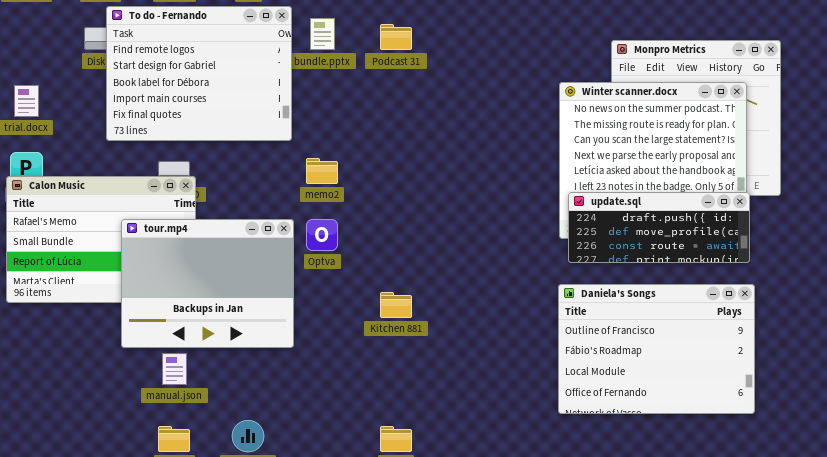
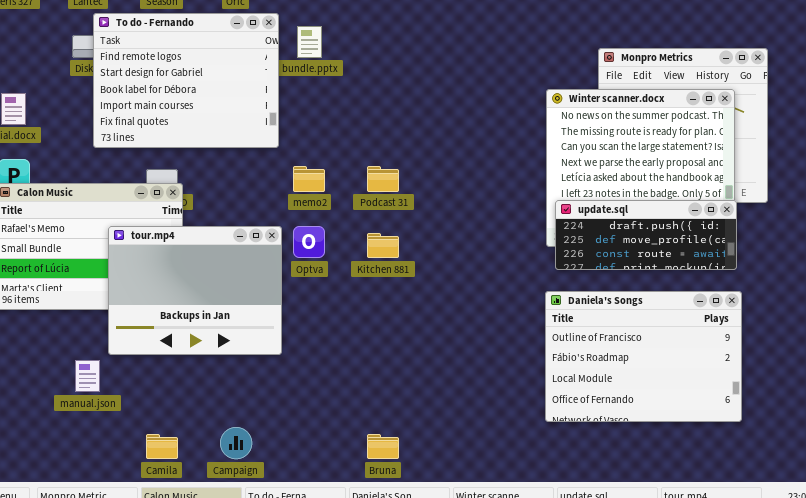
Podcast 31: [380,24,412,50] -> [367,166,399,192], moved
Kitchen 881: [380,292,412,318] -> [367,233,399,258], moved
manual.json: [162,353,187,385] -> [75,360,100,392], moved

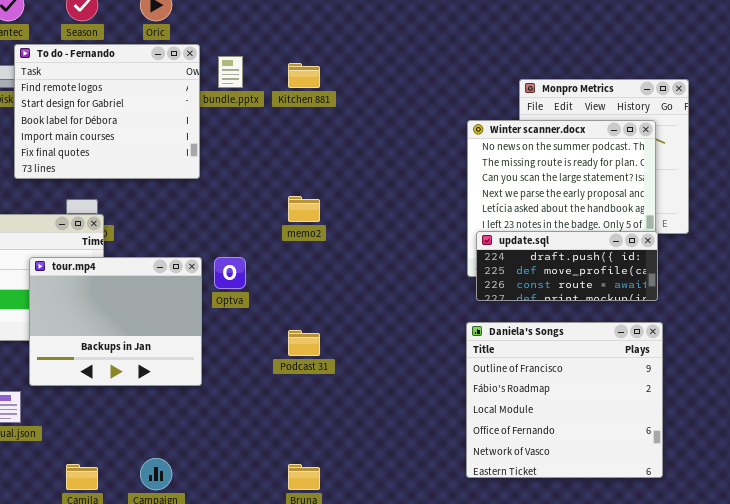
memo2: [293,166,325,192] -> [288,196,320,222], moved
Podcast 31: [367,166,399,192] -> [288,330,320,356], moved
Kitchen 881: [367,233,399,258] -> [288,63,320,88], moved
Daniela's Songs: [545,291,742,422] -> [466,322,663,478], resized

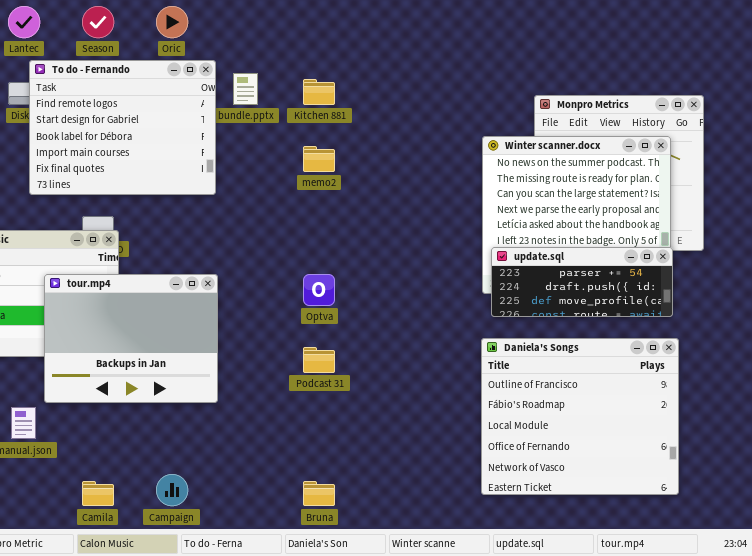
memo2: [288,196,320,222] -> [303,146,335,172], moved
update.sql: [476,231,658,301] -> [491,247,673,317], scrolled up 1 row
Optva: [214,257,246,289] -> [303,274,335,306], moved

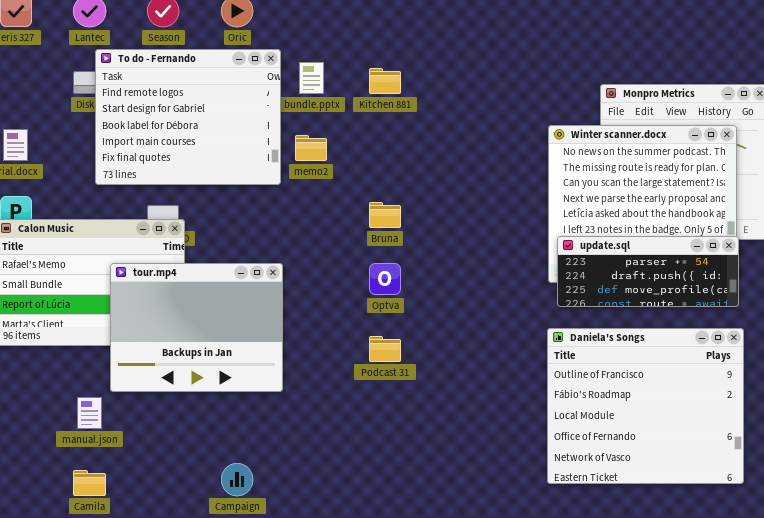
memo2: [303,146,335,172] -> [295,135,327,161], moved
Camila: [82,481,114,506] -> [73,470,106,496], moved
Bruna: [303,481,335,506] -> [369,202,401,228], moved

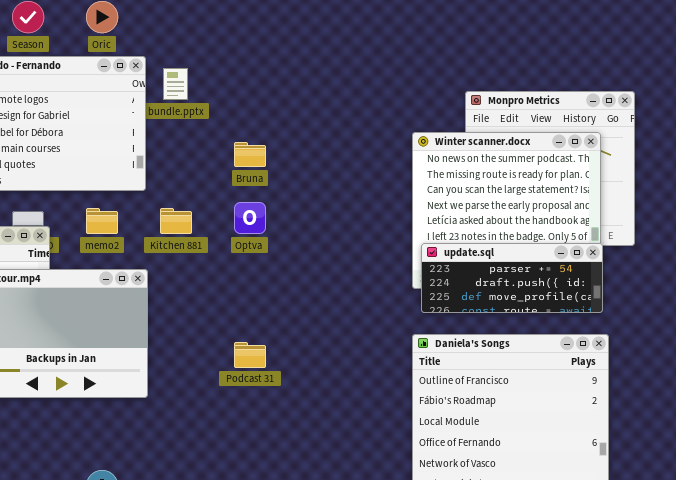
Kitchen 881: [369,68,401,94] -> [160,208,192,234], moved
memo2: [295,135,327,161] -> [86,208,118,234], moved
Bruna: [369,202,401,228] -> [234,142,266,167], moved
Optva: [369,263,401,295] -> [234,202,266,234], moved

